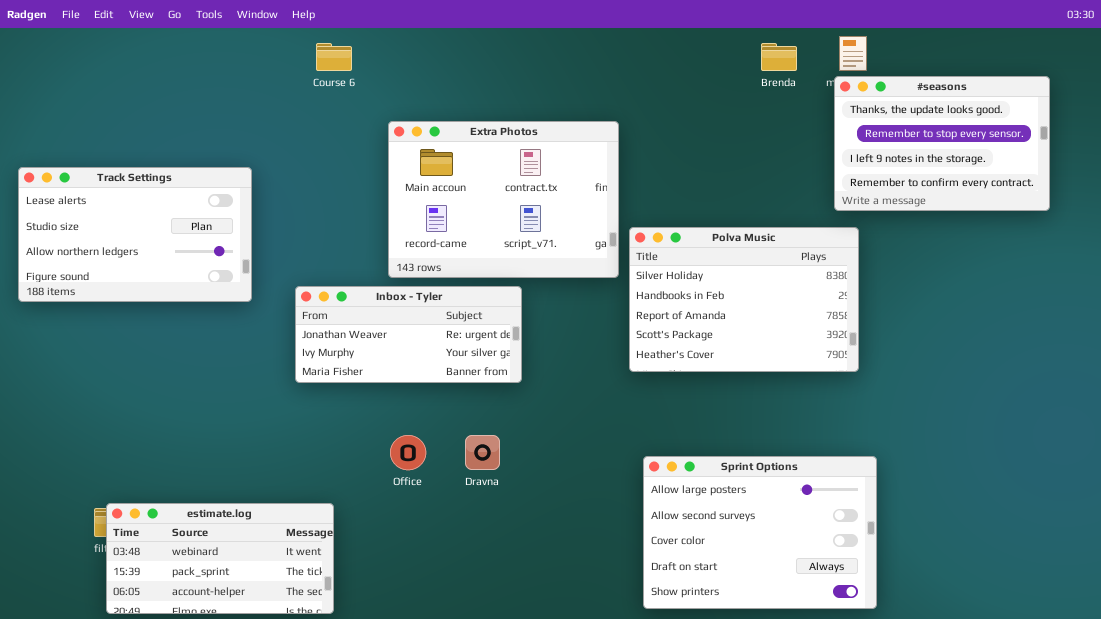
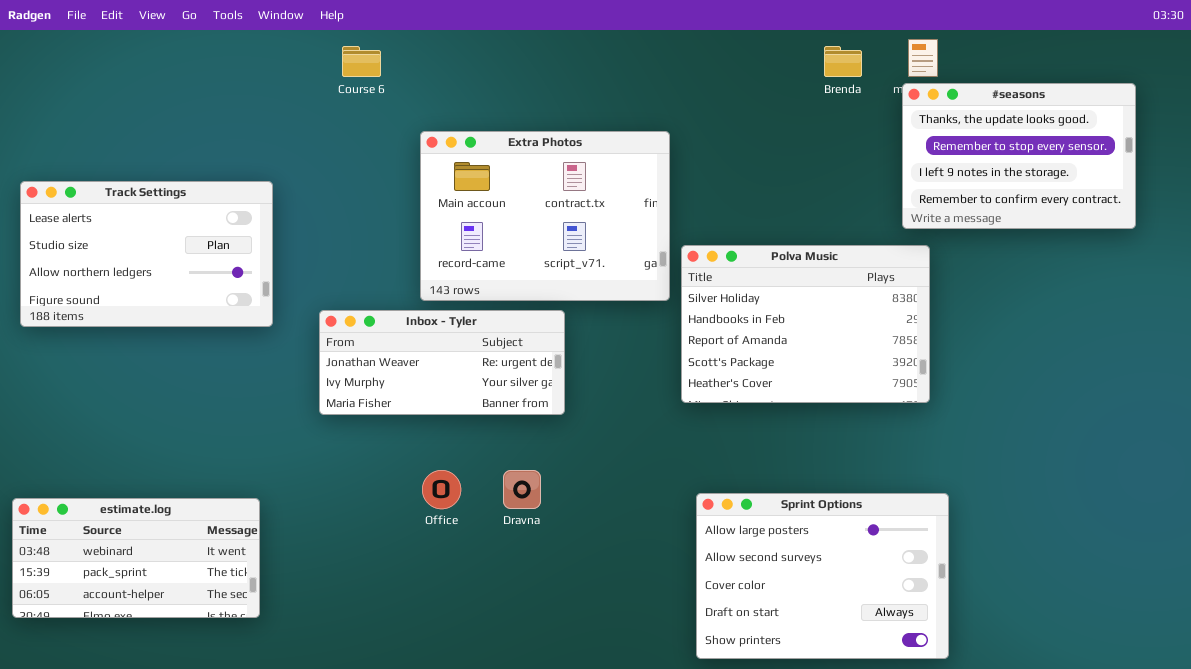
estimate.log: [106,503,334,614] -> [12,498,260,618], moved

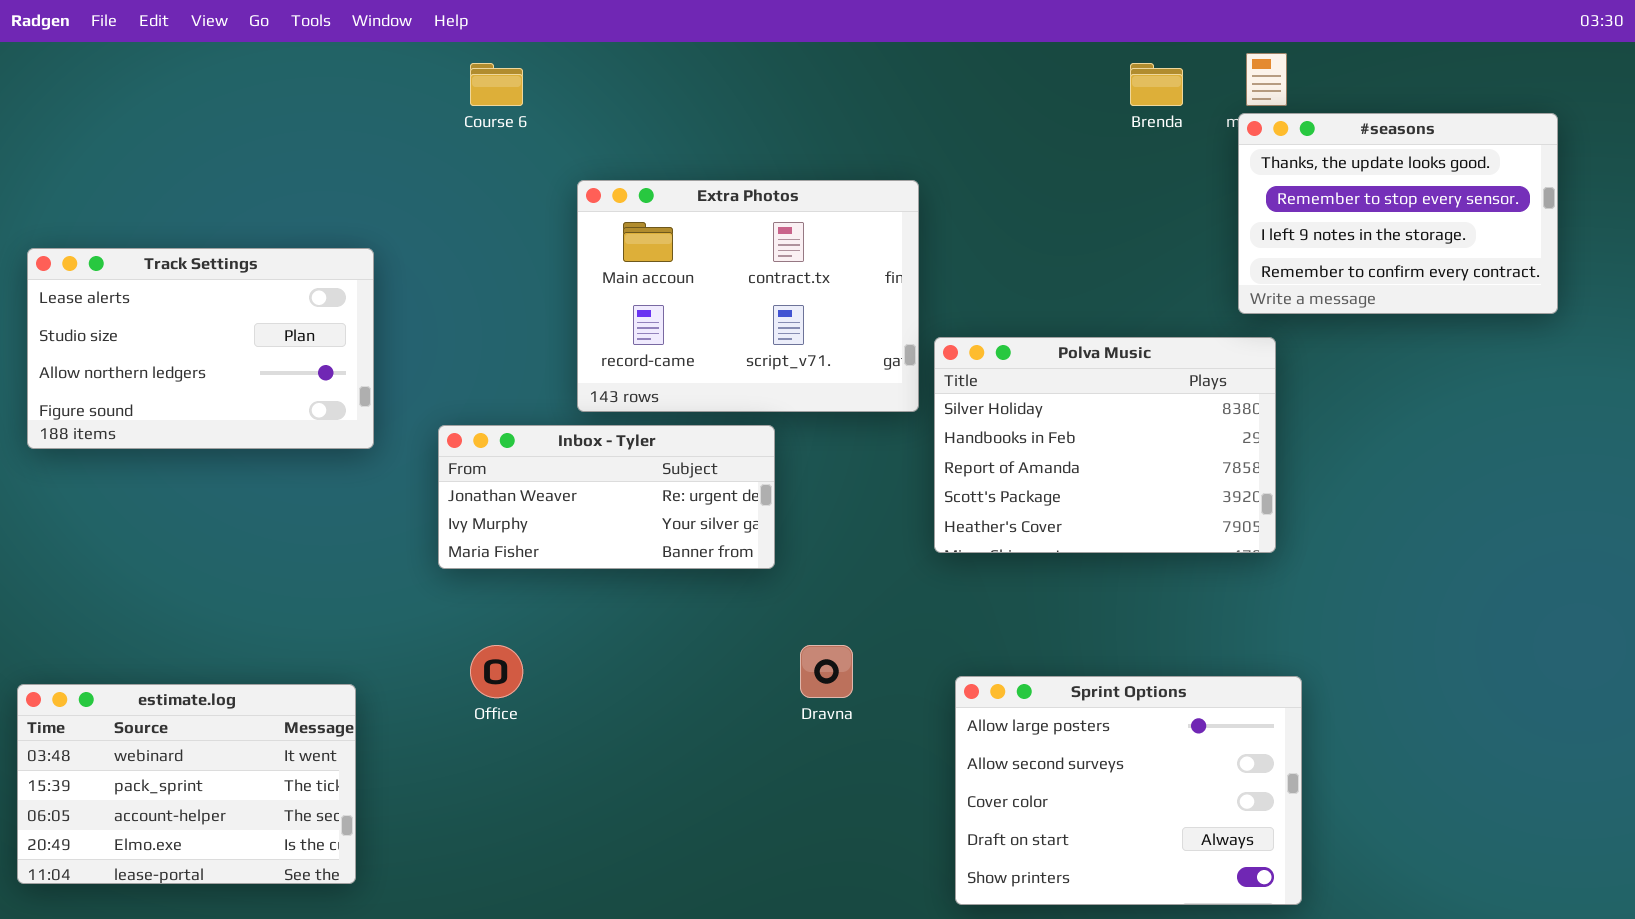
Office: [422,470,461,509] -> [470,645,523,698], moved
Dravna: [503,470,541,509] -> [800,645,853,698], moved
estimate.log: [12,498,260,618] -> [17,684,356,884], resized

